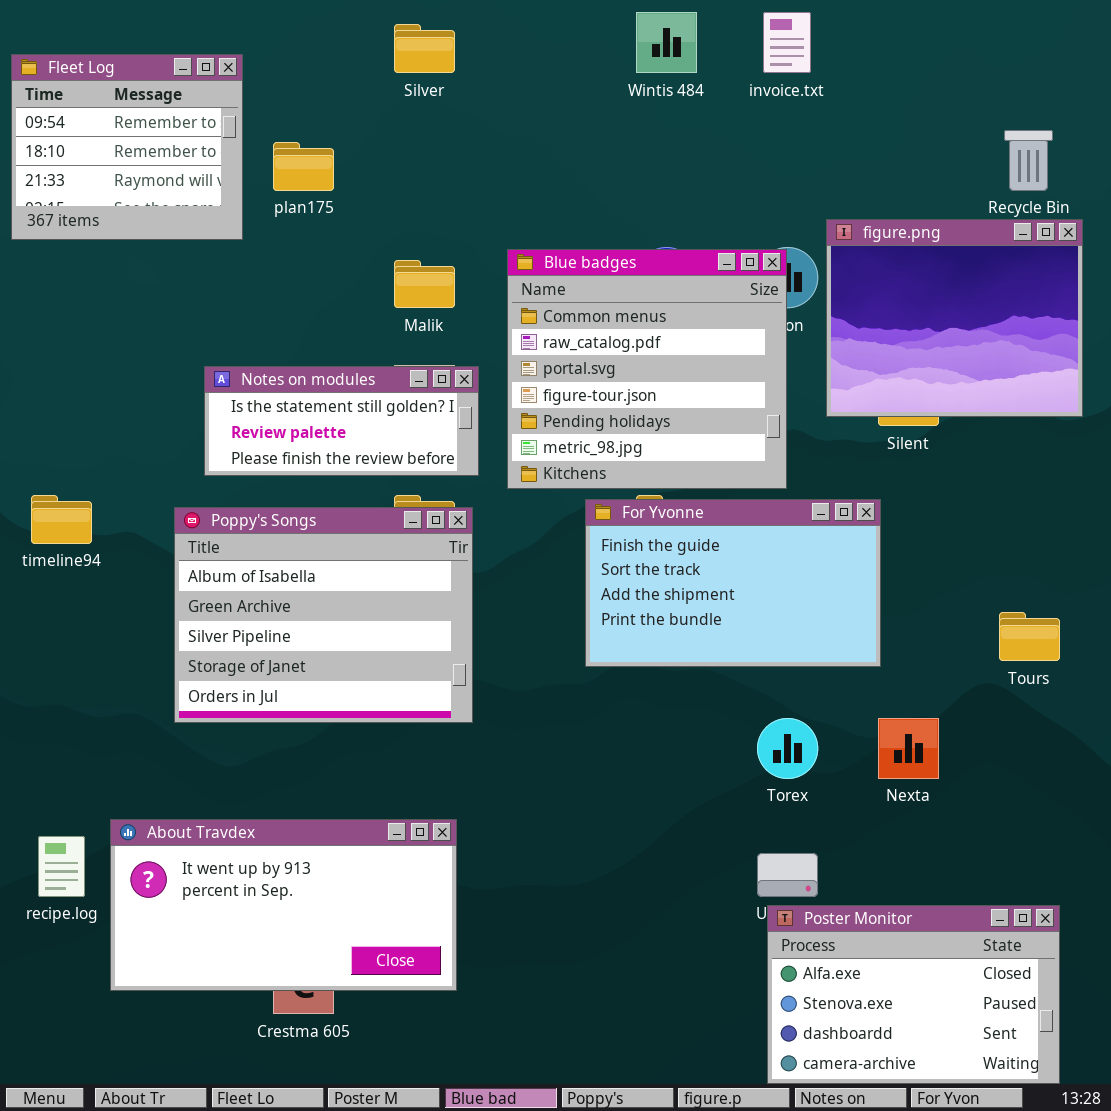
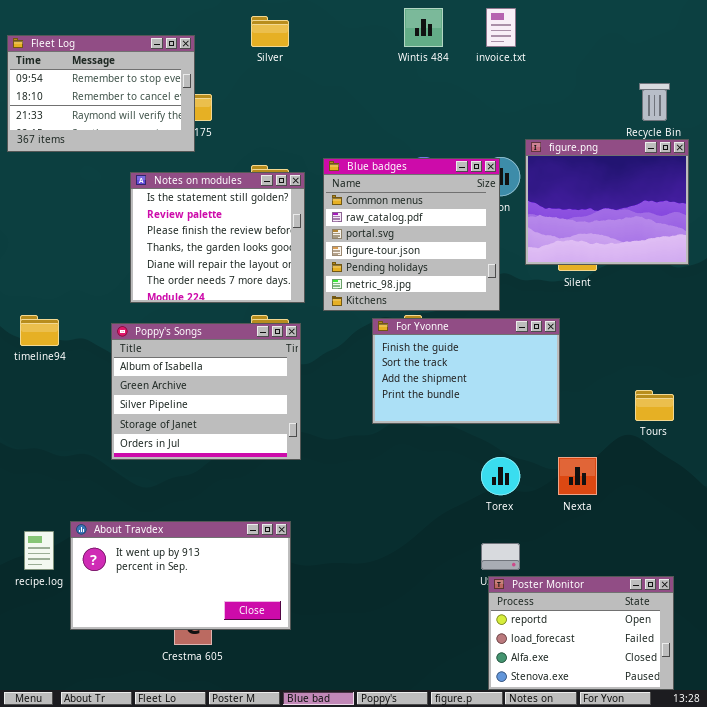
Fleet Log: [11,54,243,240] -> [7,35,195,152], resized
Notes on modules: [204,366,479,476] -> [130,172,305,303], resized
Poster Monitor: [767,905,1060,1084] -> [488,576,674,690], scrolled up 2 rows

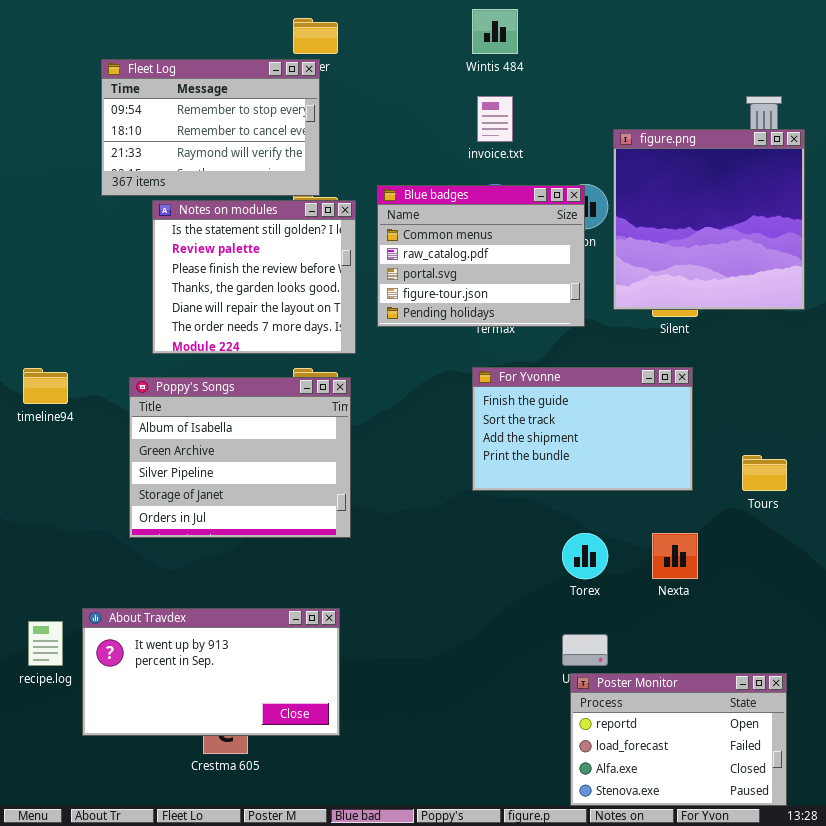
invoice.txt: [486,8,516,47] -> [477,96,513,142], moved
Fleet Log: [7,35,195,152] -> [101,59,320,196], moved
figure.png: [525,139,689,265] -> [613,129,805,310], resized
Blue badges: [323,158,500,311] -> [377,185,585,327], resized
For Yvonne: [372,318,560,424] -> [472,367,693,491], moved

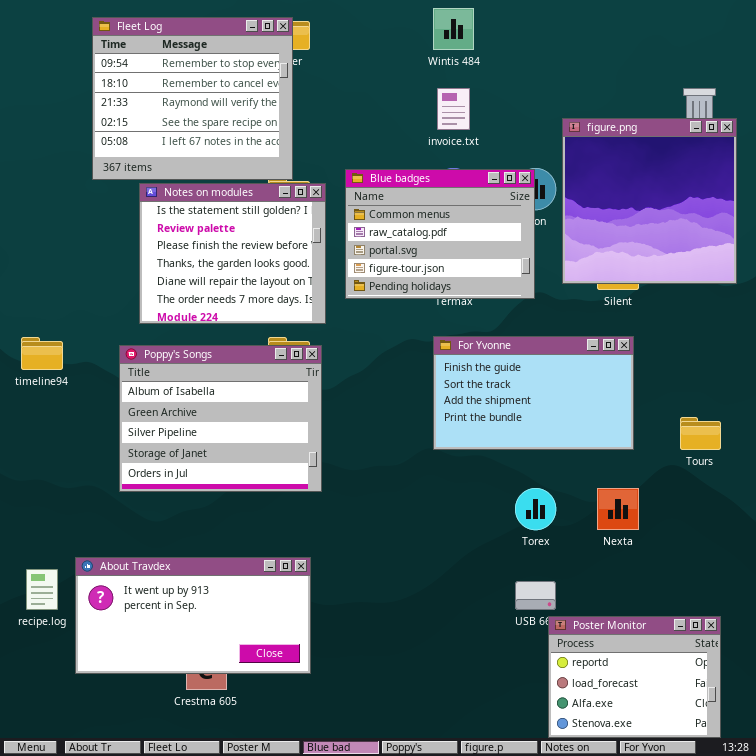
Fleet Log: [101,59,320,196] -> [92,17,293,180], resized
Poster Monitor: [570,673,787,806] -> [548,616,721,738], resized

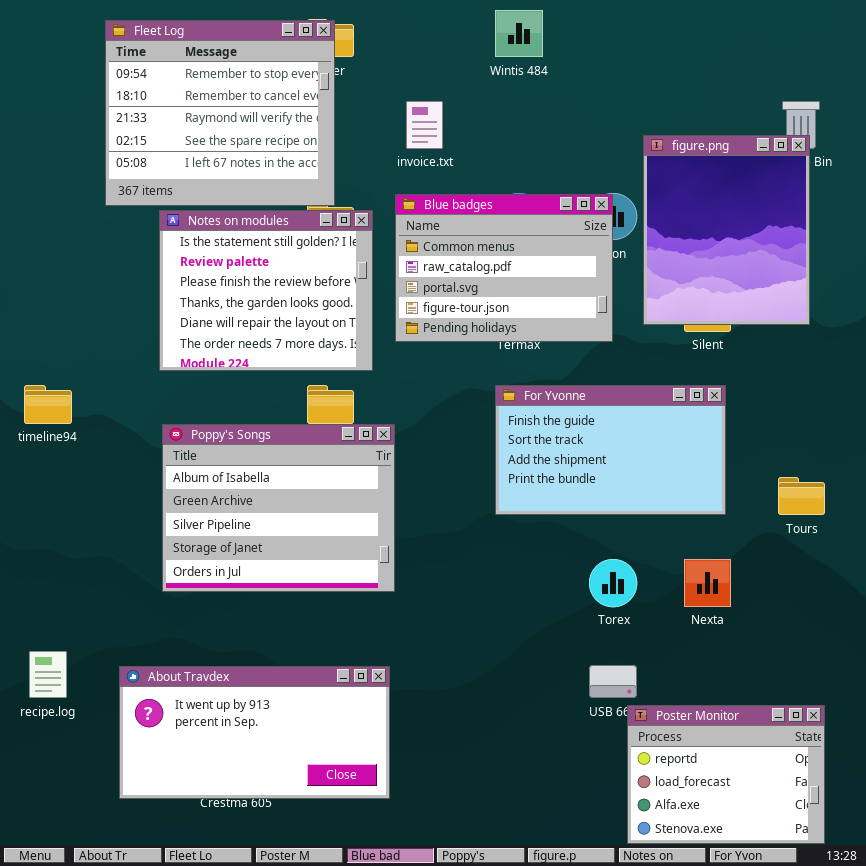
invoice.txt: [437,88,470,130] -> [406,101,443,149], moved
figure.png: [562,118,737,284] -> [643,135,810,325], resized
Poppy's Songs: [119,345,322,492] -> [162,424,395,592], moved
About Travdex: [75,557,311,674] -> [119,666,390,799], moved

